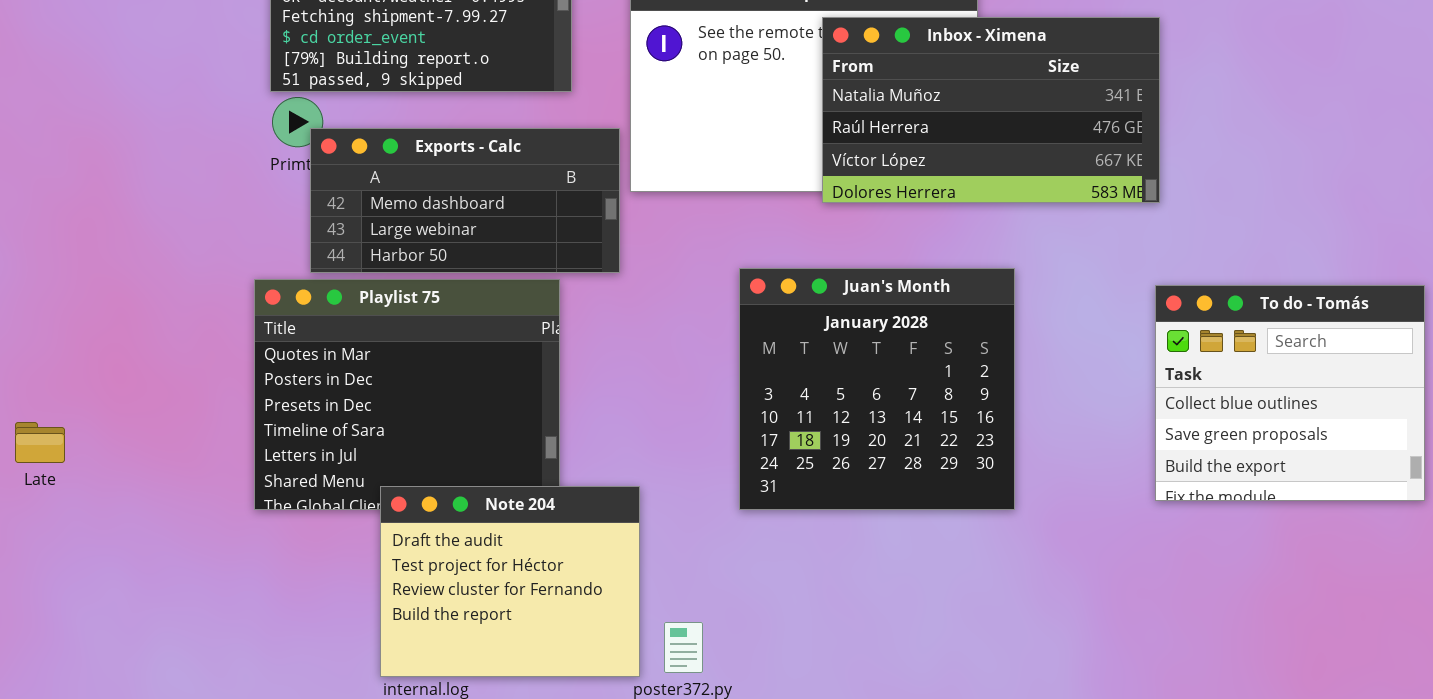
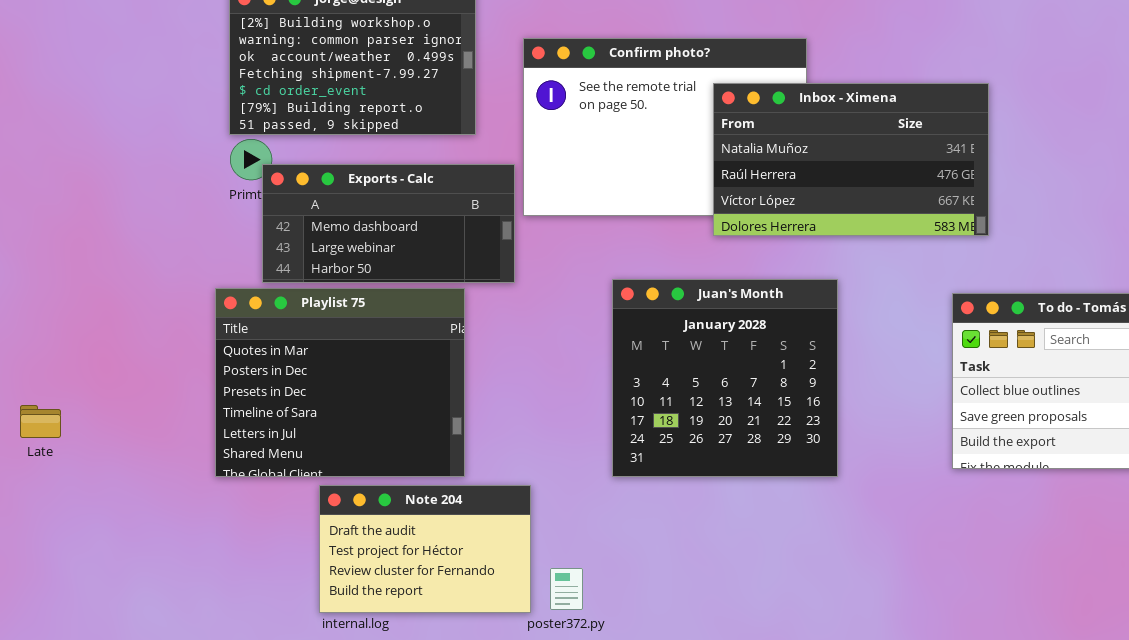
Inbox - Ximena: [822,17,1160,203] -> [713,83,989,236], moved
Note 204: [380,486,640,677] -> [319,485,531,613], resized

